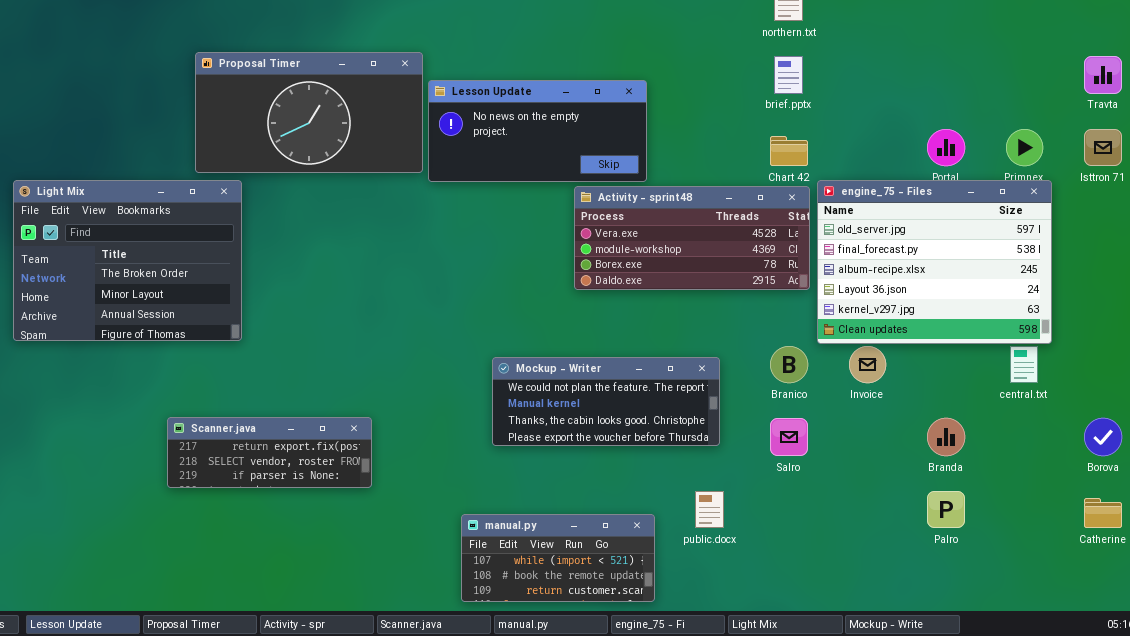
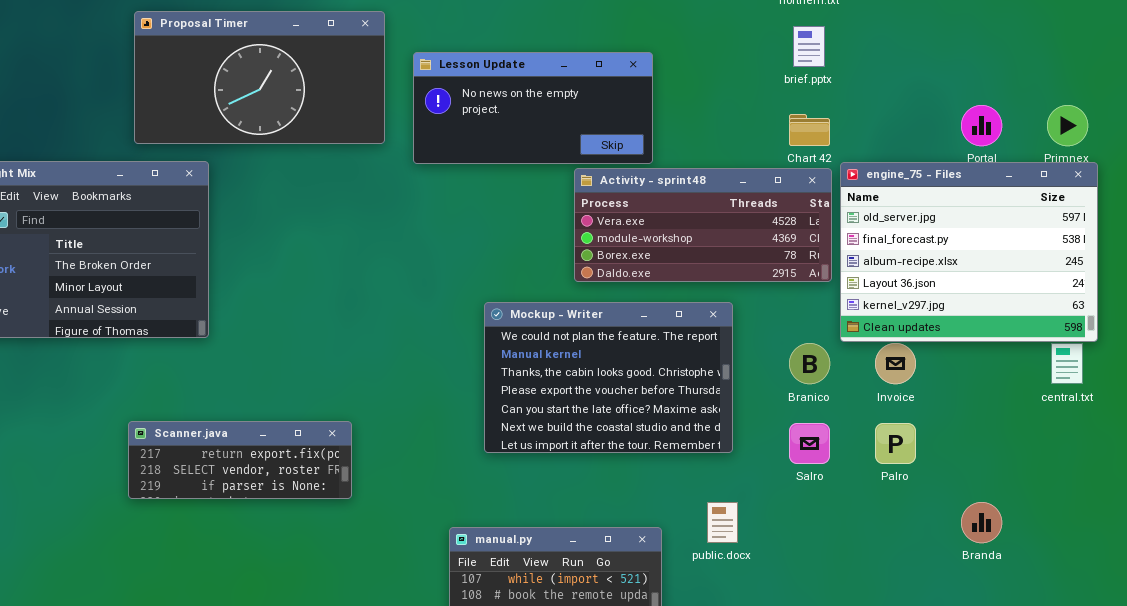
Proposal Timer: [195,52,423,173] -> [134,11,385,144], moved
Mockup - Writer: [492,357,720,446] -> [484,302,733,453], resized
Branda: [927,418,965,456] -> [961,502,1002,543], moved
Palro: [927,491,965,528] -> [875,423,916,464], moved

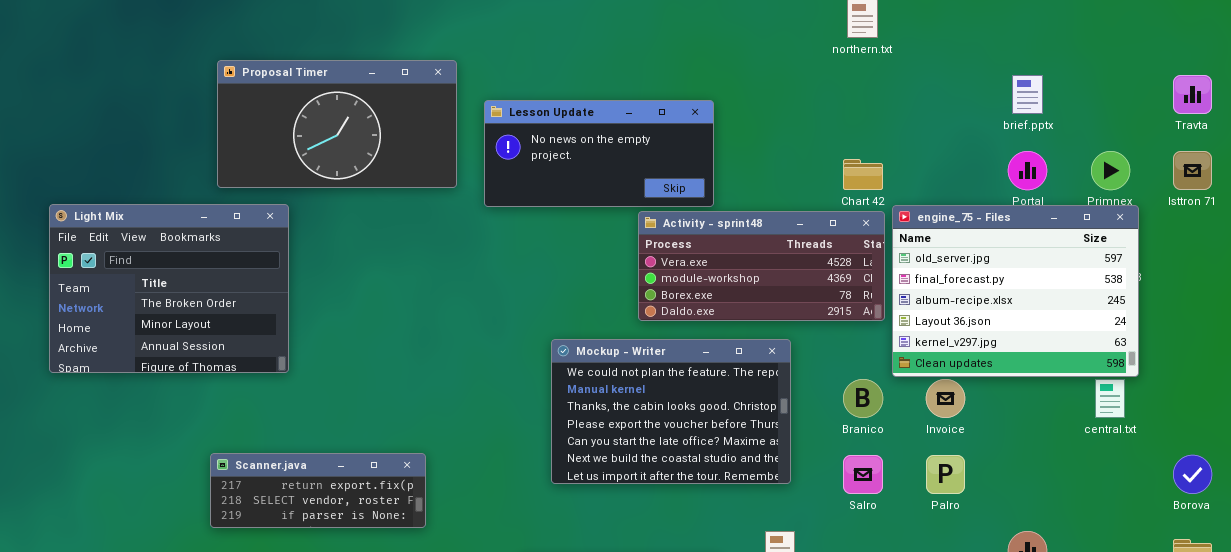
brief.pptx: [793,26,825,67] -> [1012,75,1043,114], moved

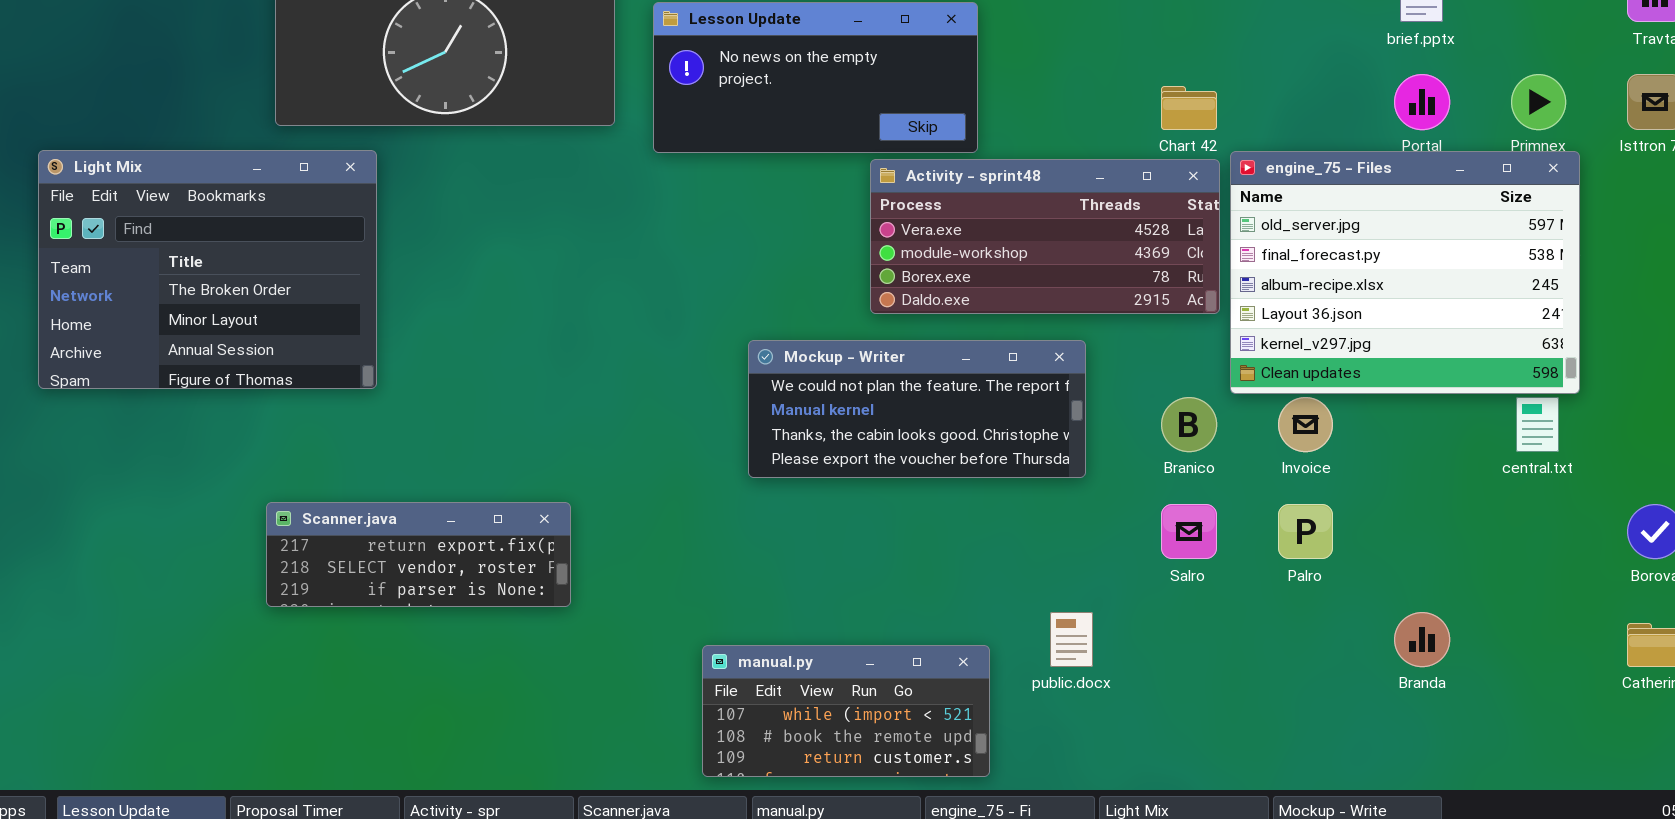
Mockup - Writer: [551,339,791,484] -> [748,340,1086,478], resized

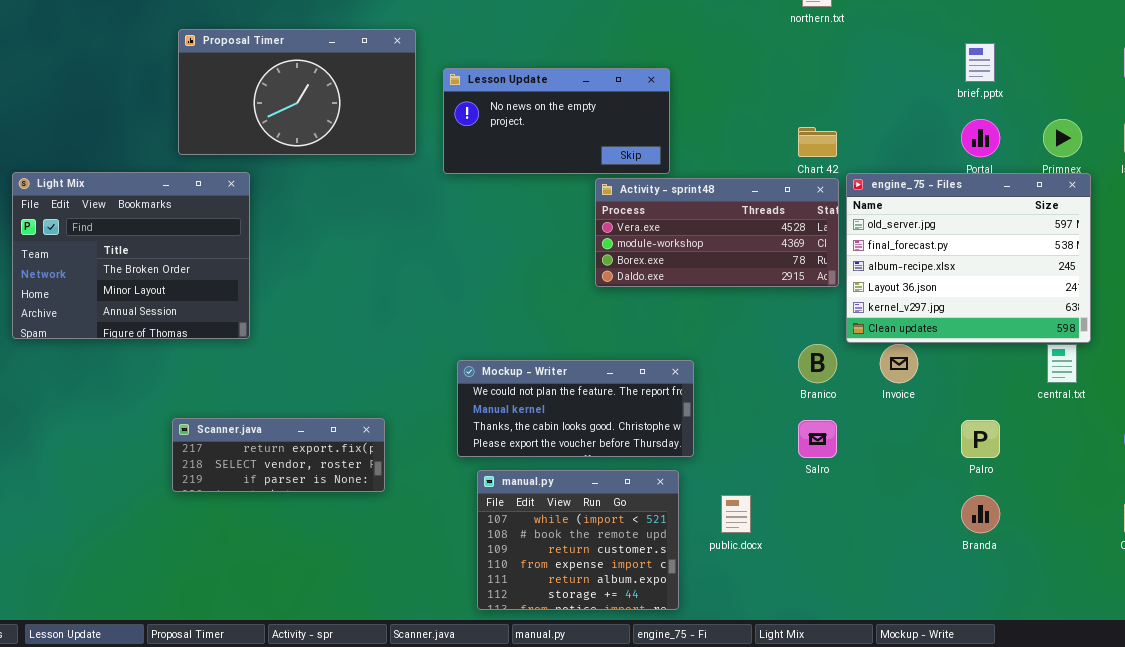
Mockup - Writer: [748,340,1086,478] -> [457,360,694,457], moved
Palro: [1278,504,1333,559] -> [961,420,1000,458], moved
manual.py: [702,645,990,777] -> [477,470,679,610], resized

